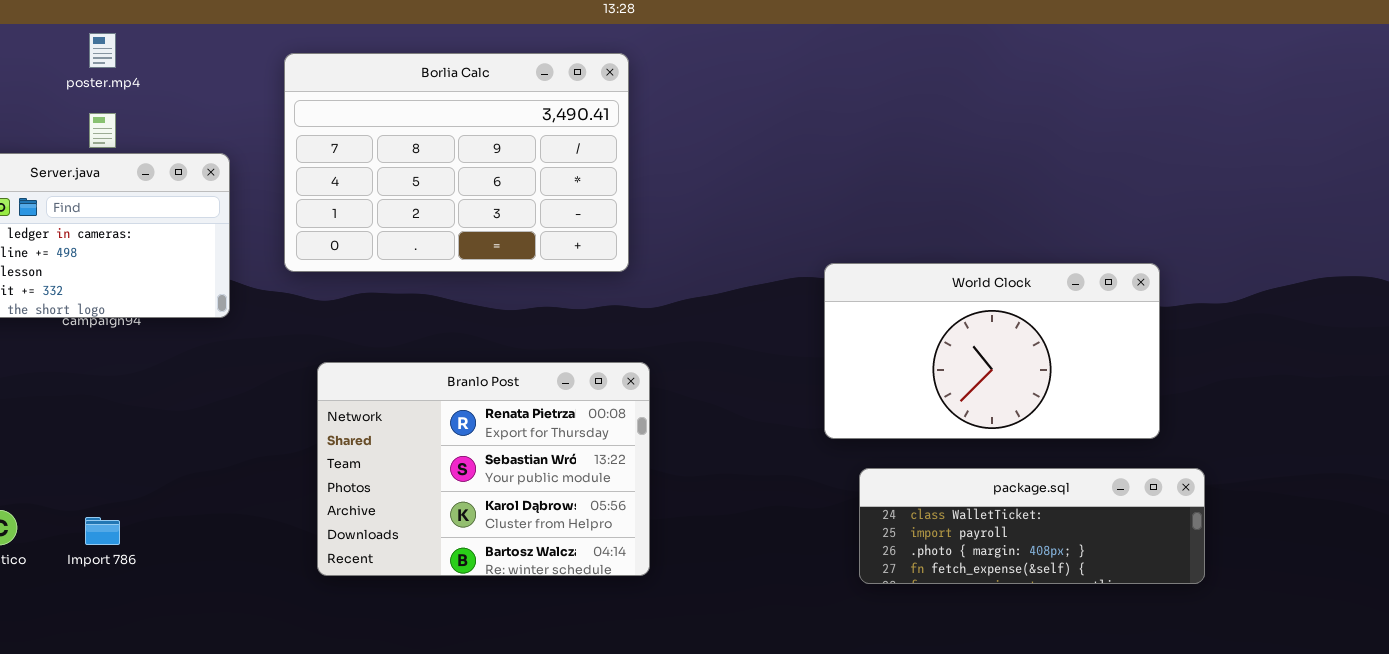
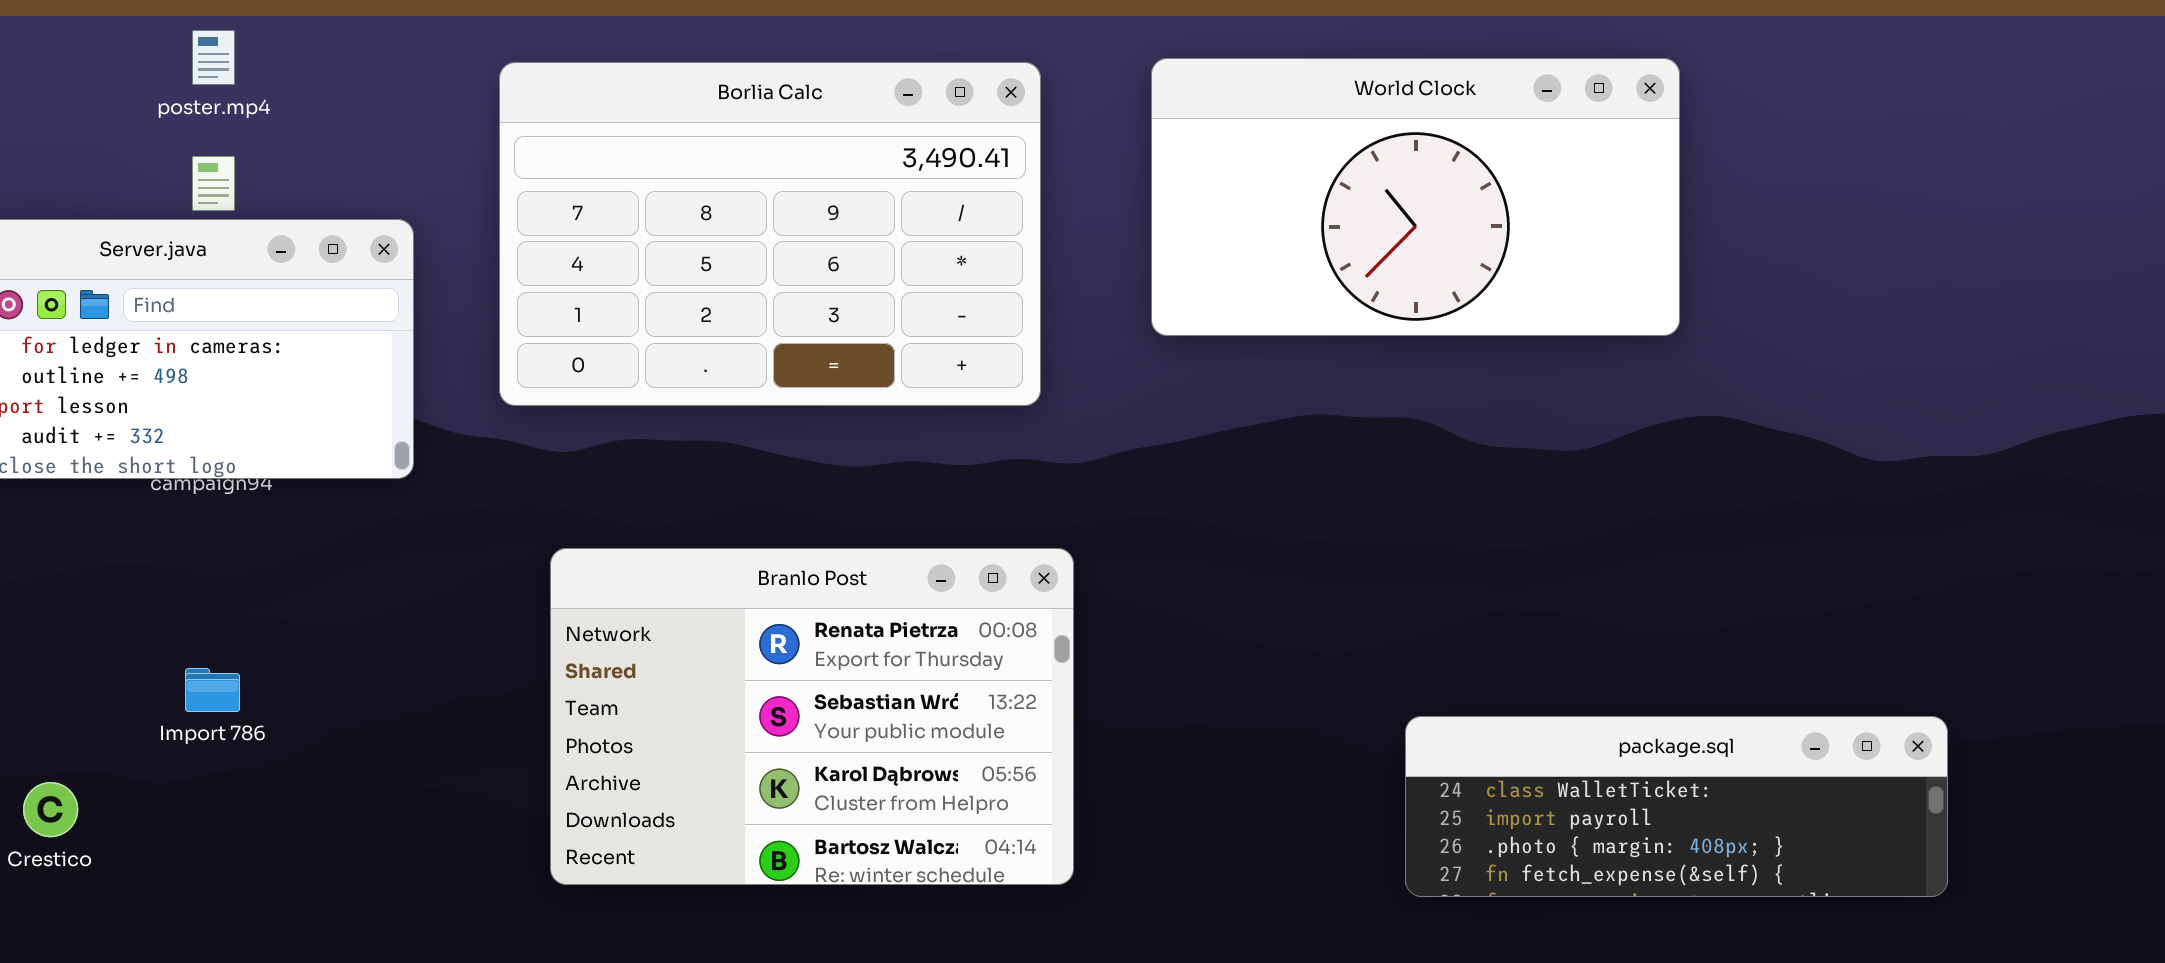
World Clock: [824,263,1160,439] -> [1151,58,1680,336], moved
Import 786: [85,517,120,545] -> [185,668,240,712], moved

